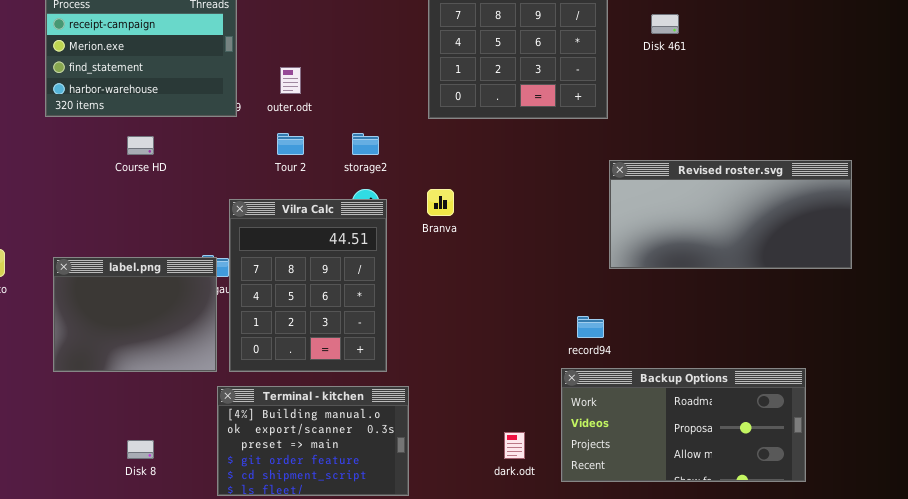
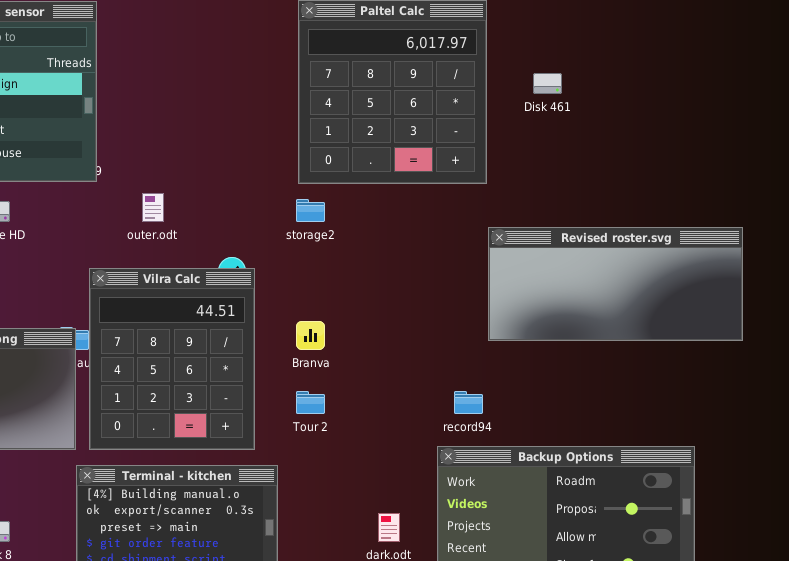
outer.odt: [280,67,301,94] -> [142,193,164,222], moved
Tour 2: [277,133,304,155] -> [296,391,325,414], moved
storage2: [352,133,379,155] -> [296,199,325,222], moved
Branva: [427,189,454,216] -> [296,321,325,350], moved

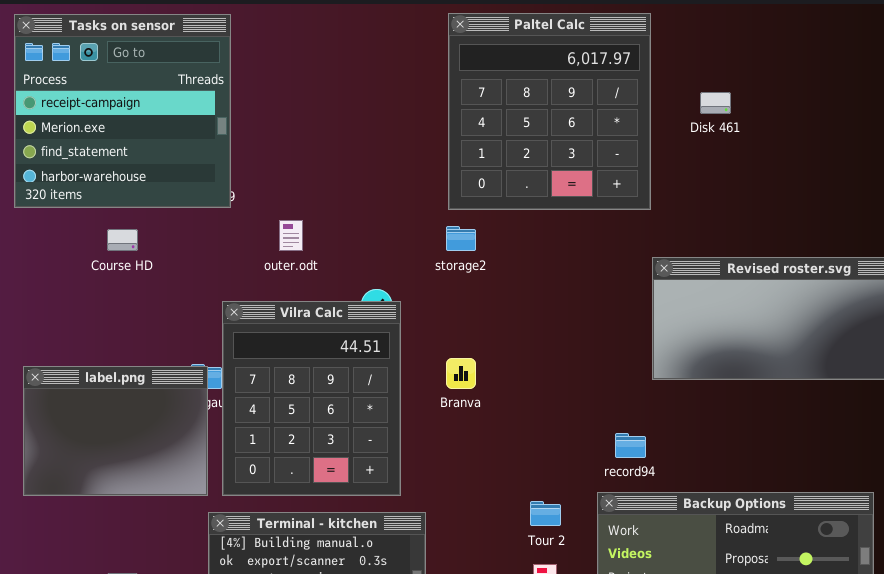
Tour 2: [296,391,325,414] -> [530,501,561,526], moved

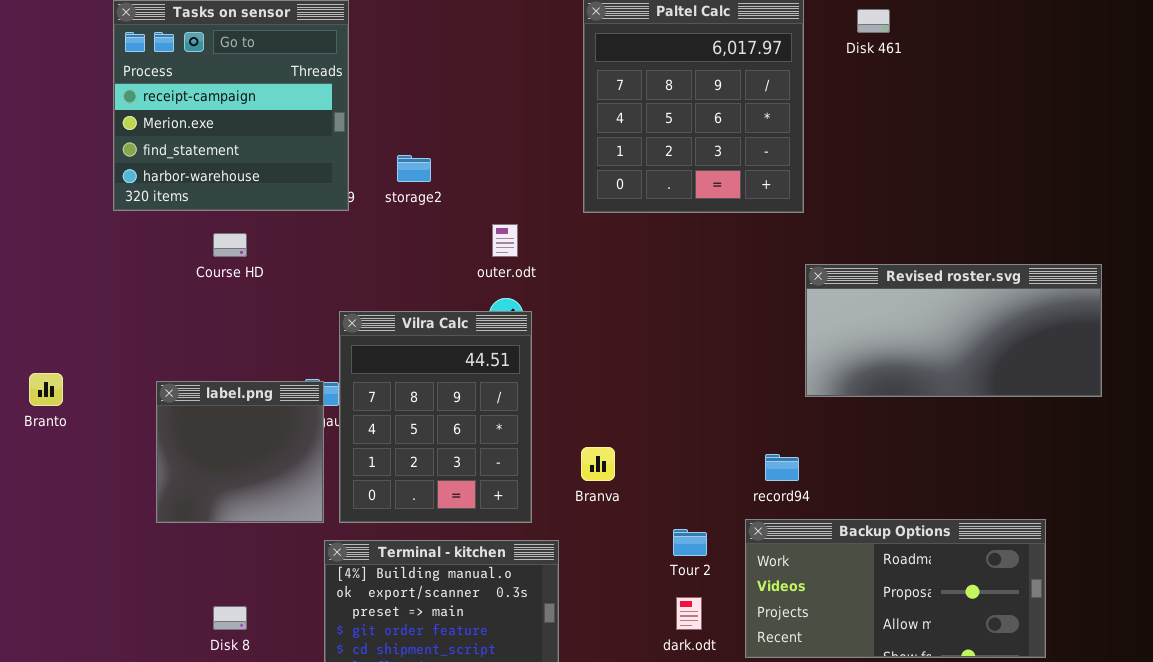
Disk 461: [700,92,731,114] -> [857,9,890,33], moved
outer.odt: [279,220,303,251] -> [492,224,518,257], moved
storage2: [446,226,476,251] -> [397,155,431,182], moved
Branva: [446,358,476,389] -> [581,447,615,481], moved
label.png: [23,366,208,496] -> [156,381,324,523], resized

